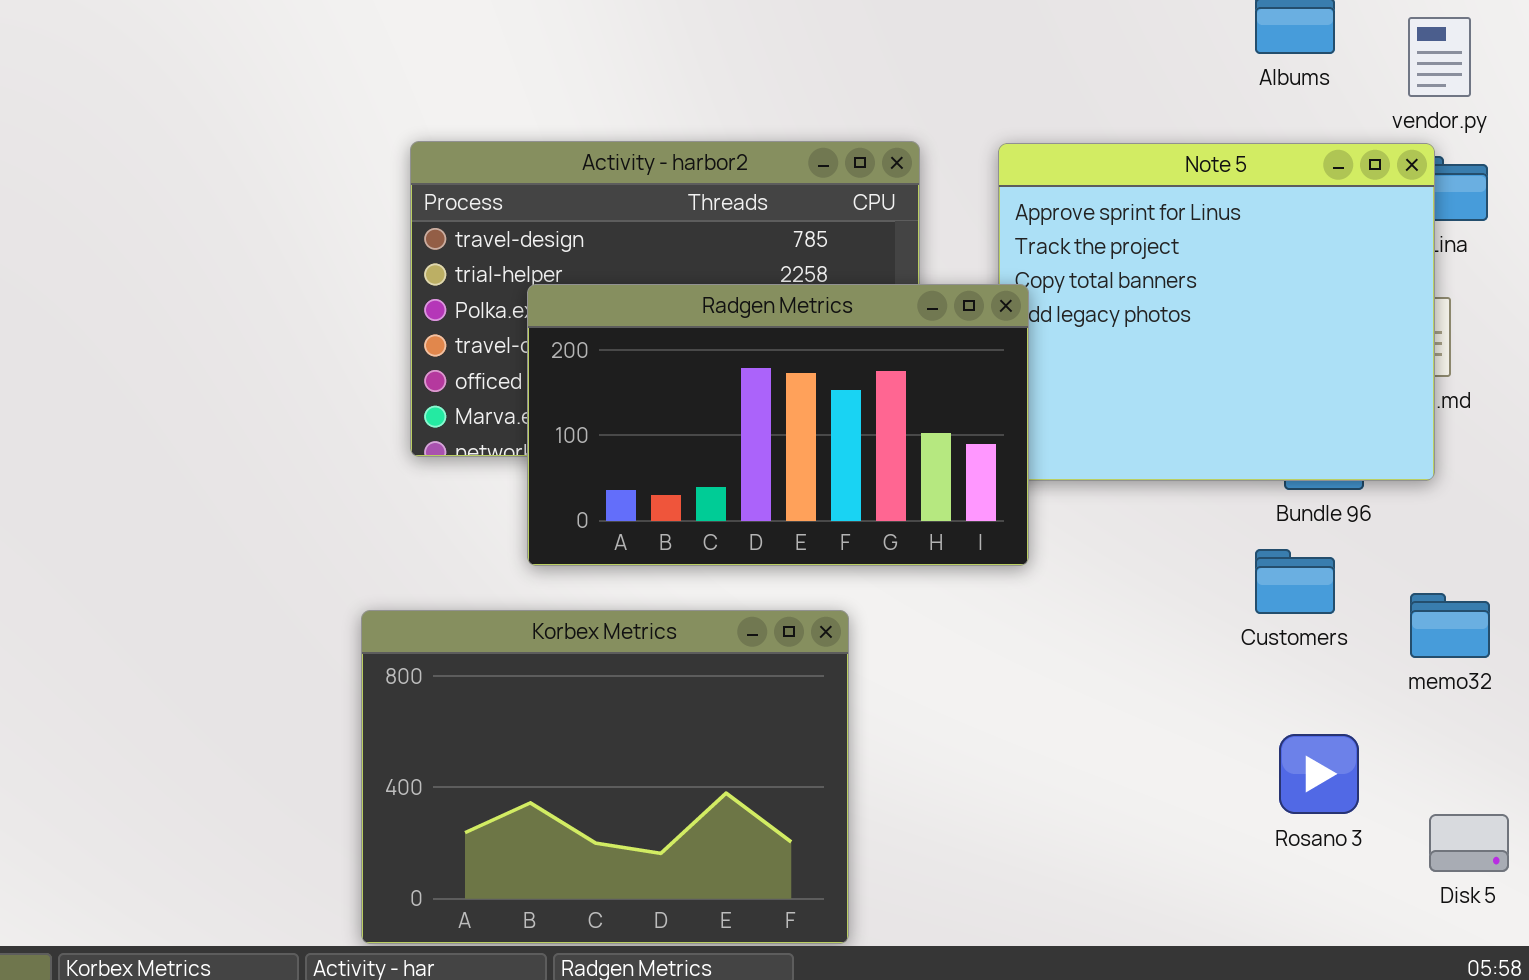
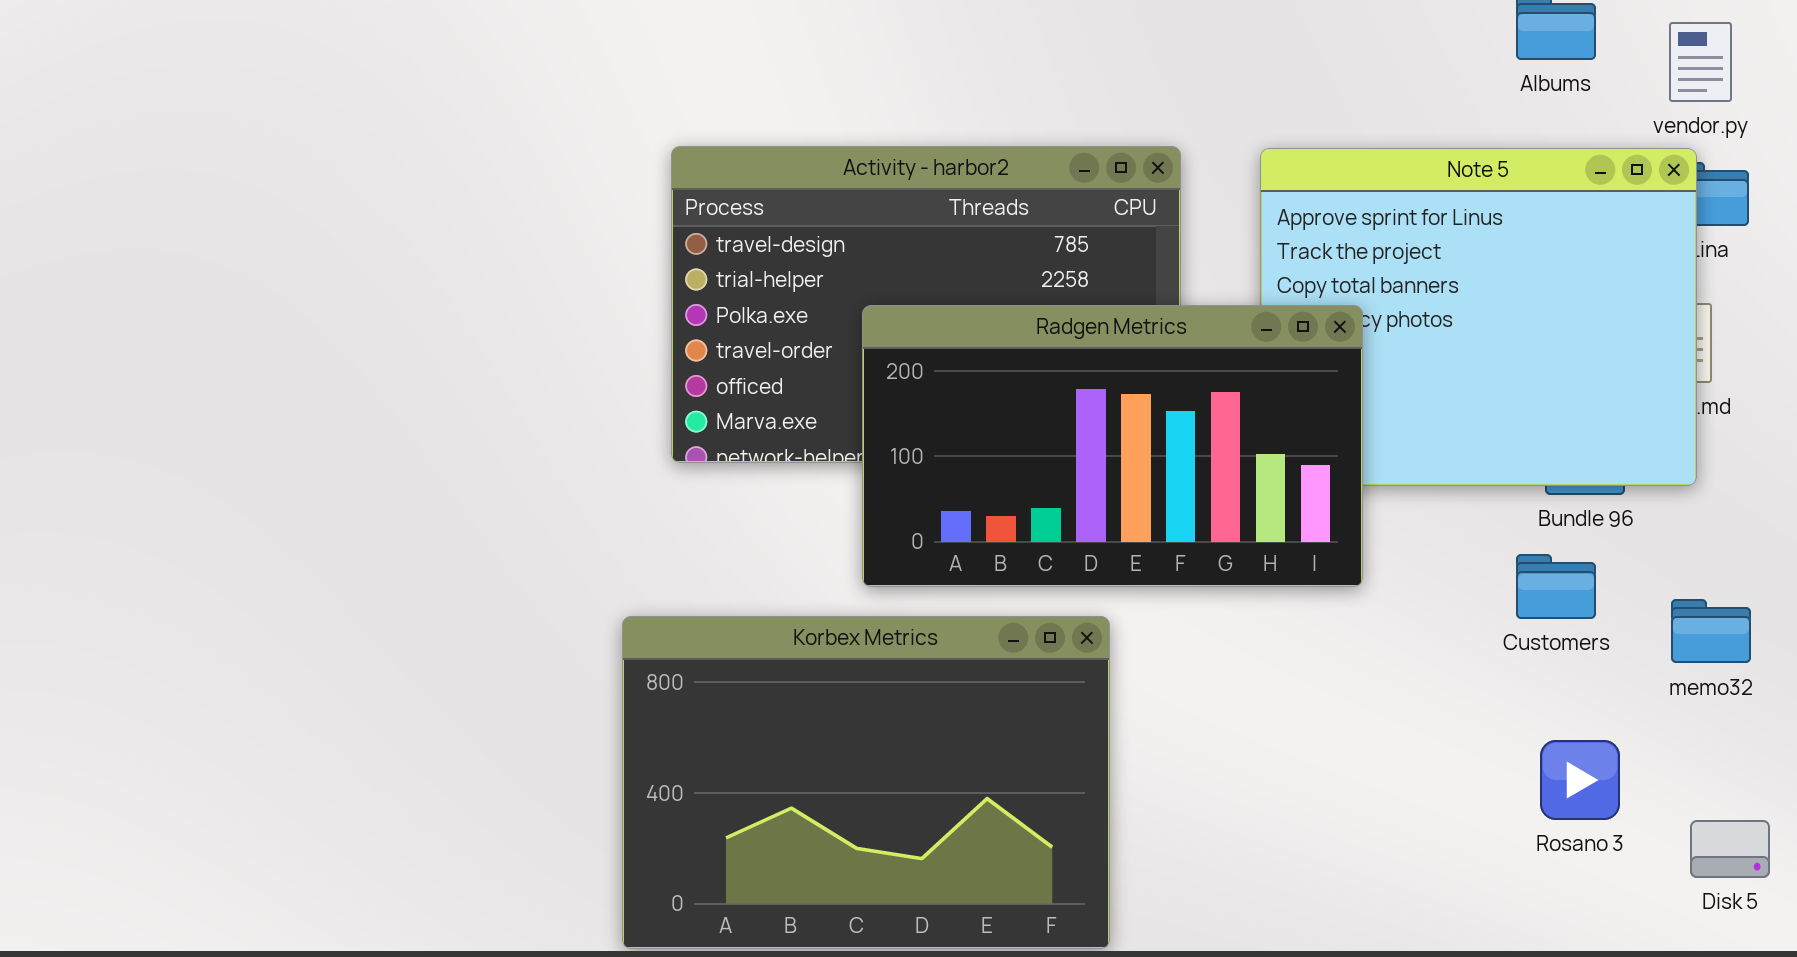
Radgen Metrics: [527,284,1029,566] -> [862,305,1363,587], moved

